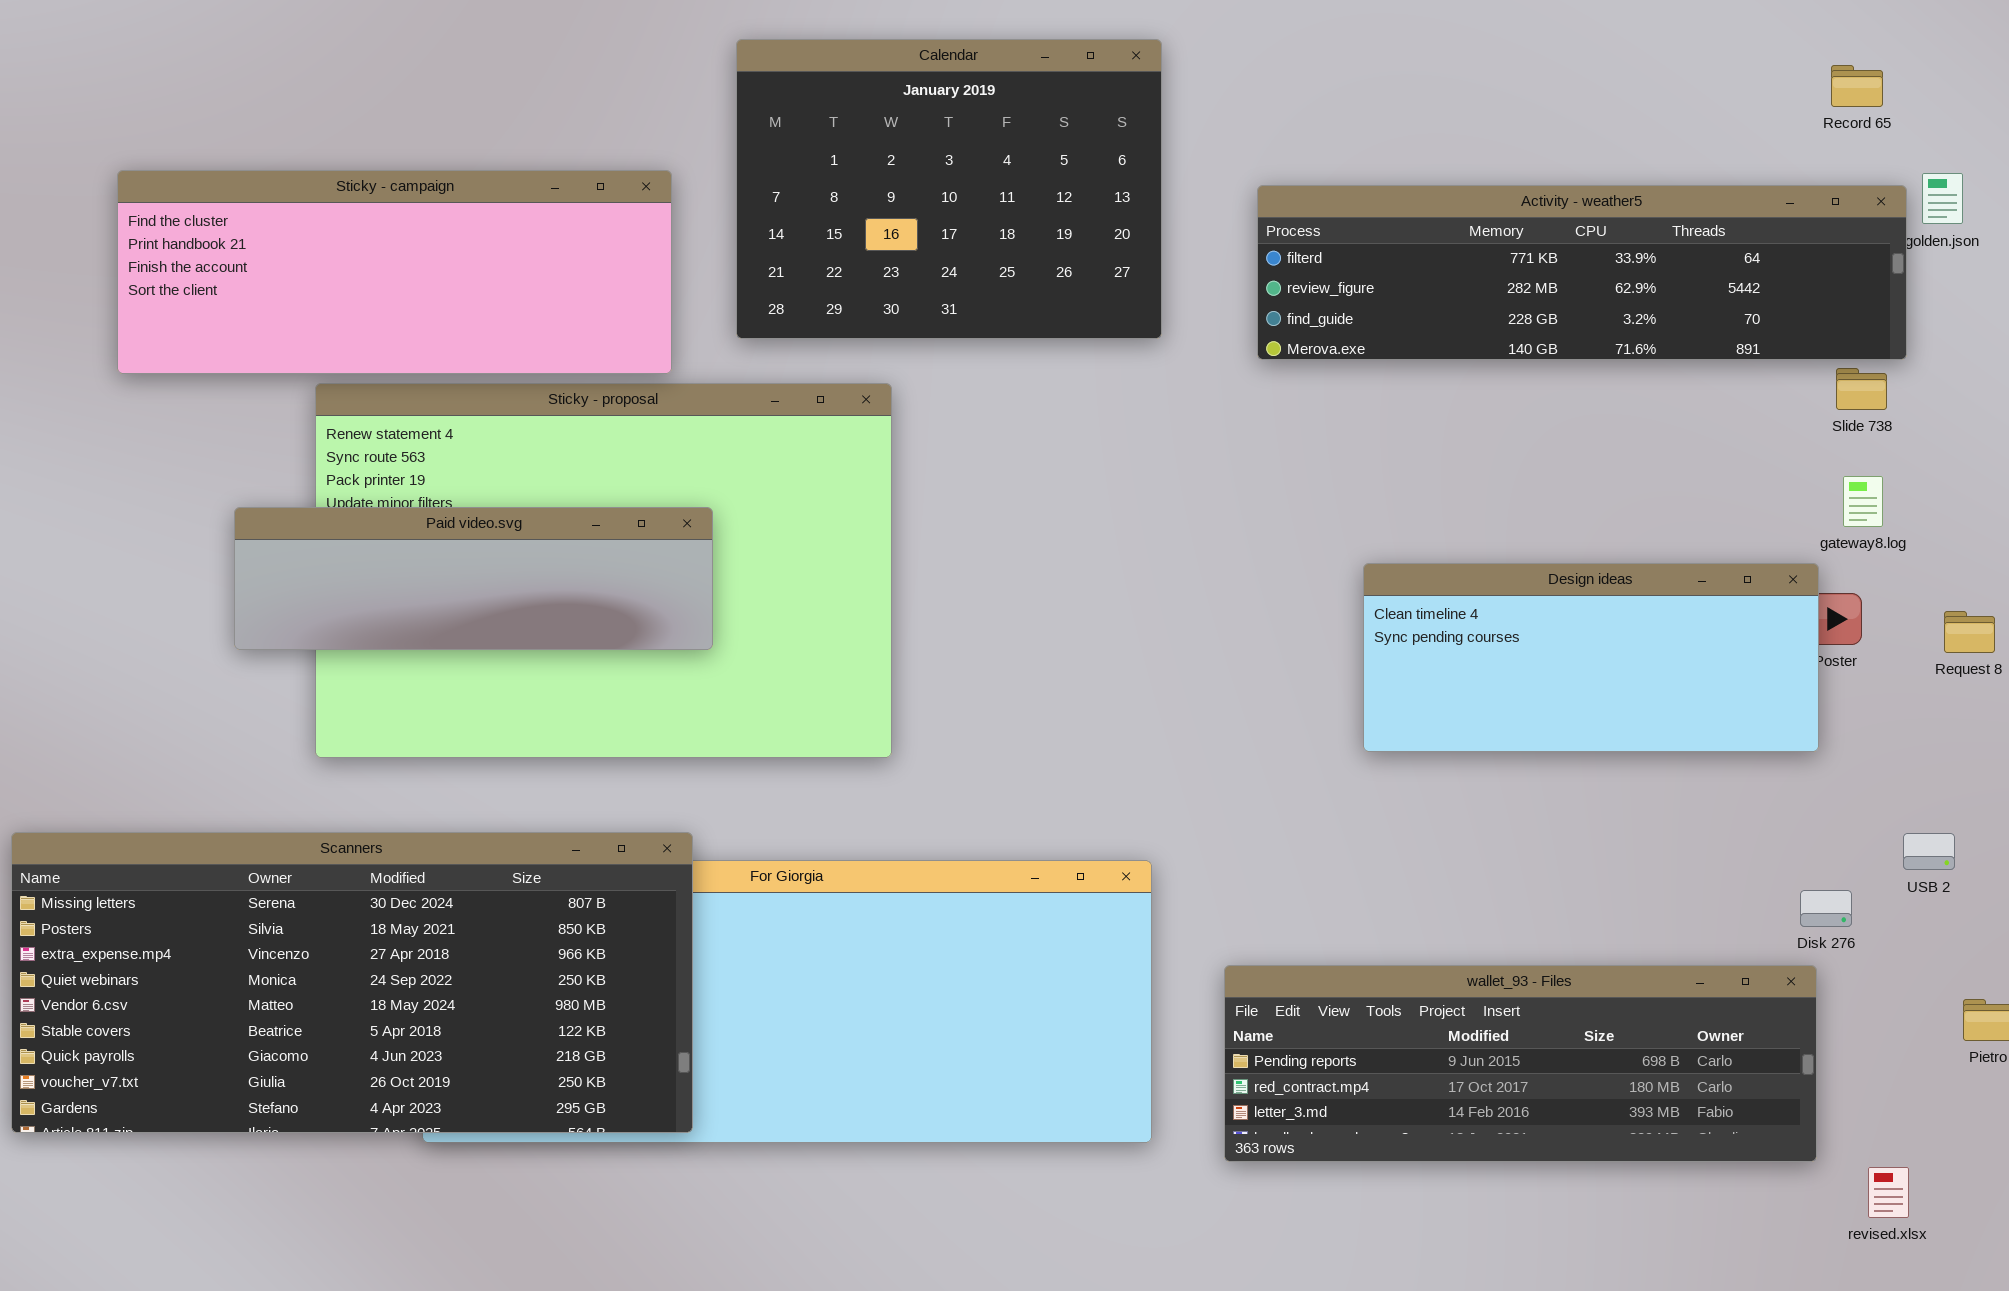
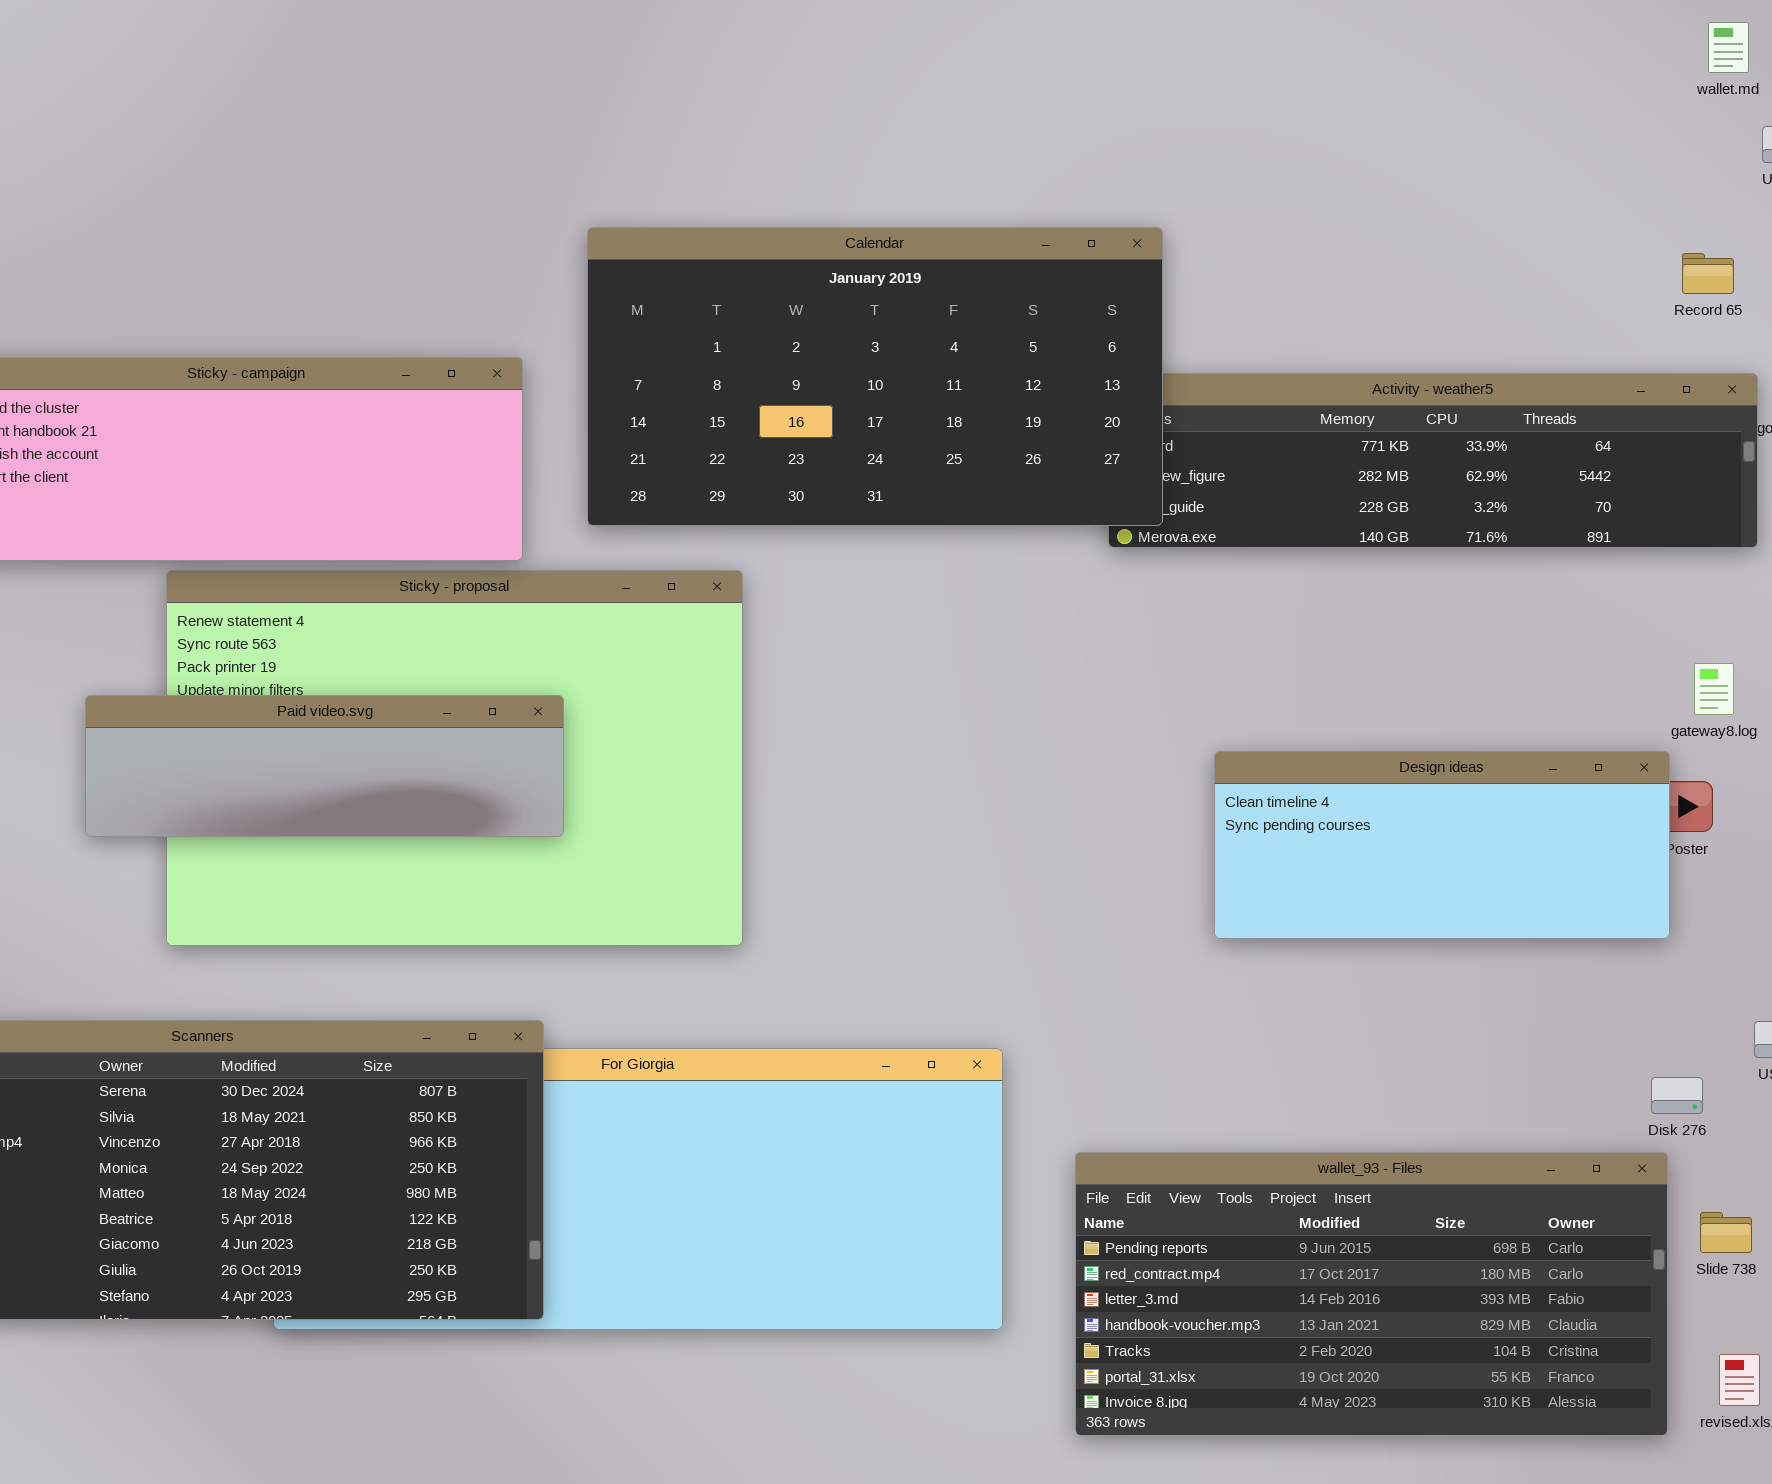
Calendar: [736,39,1162,339] -> [587,227,1163,526], resized
Slide 738: [1836,368,1887,410] -> [1700,1212,1752,1253], moved
wallet_93 - Files: [1224,965,1817,1162] -> [1075,1152,1668,1436], resized

